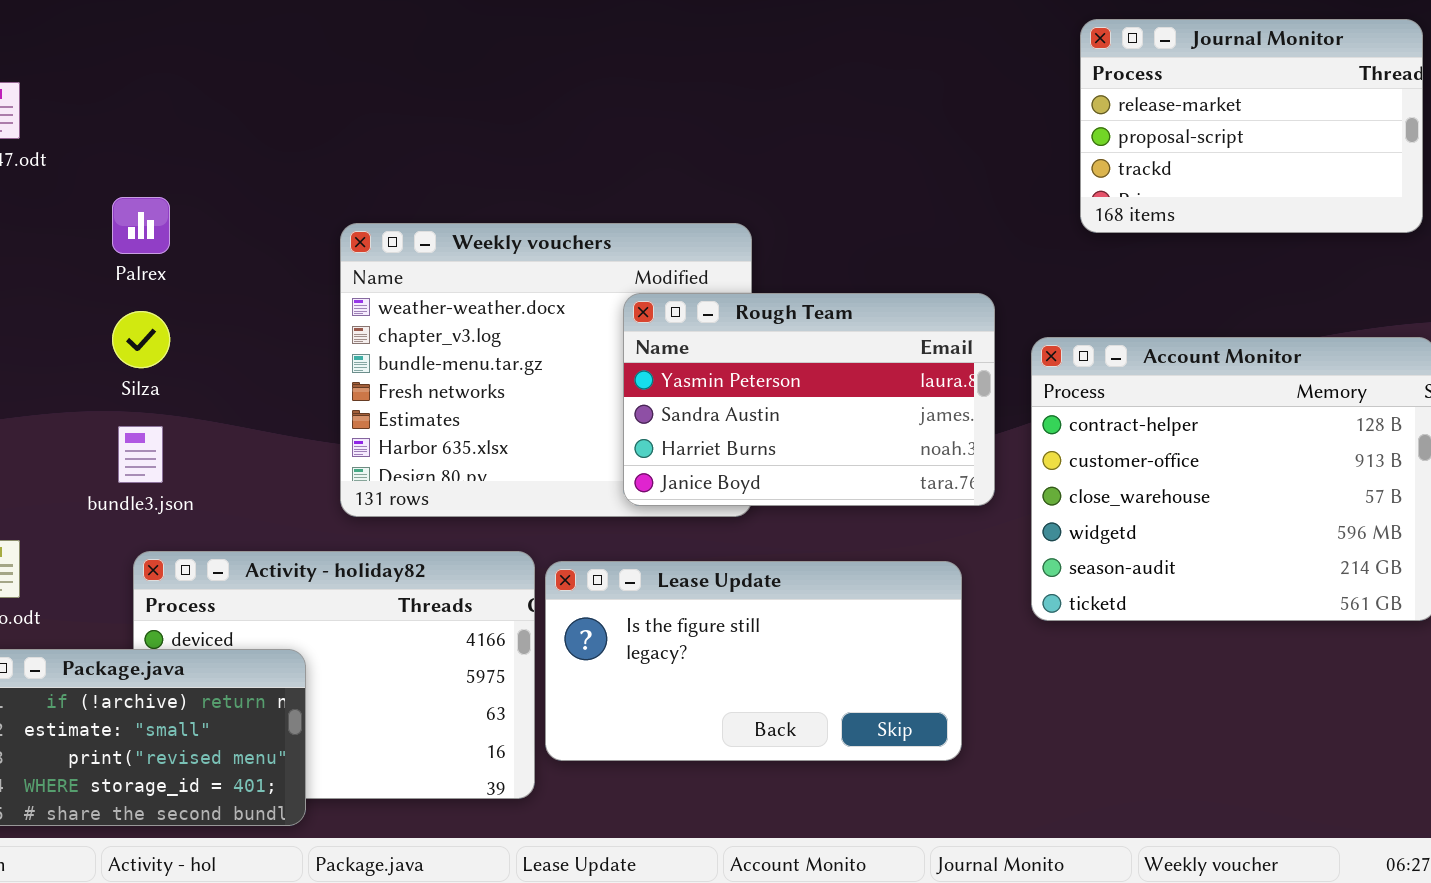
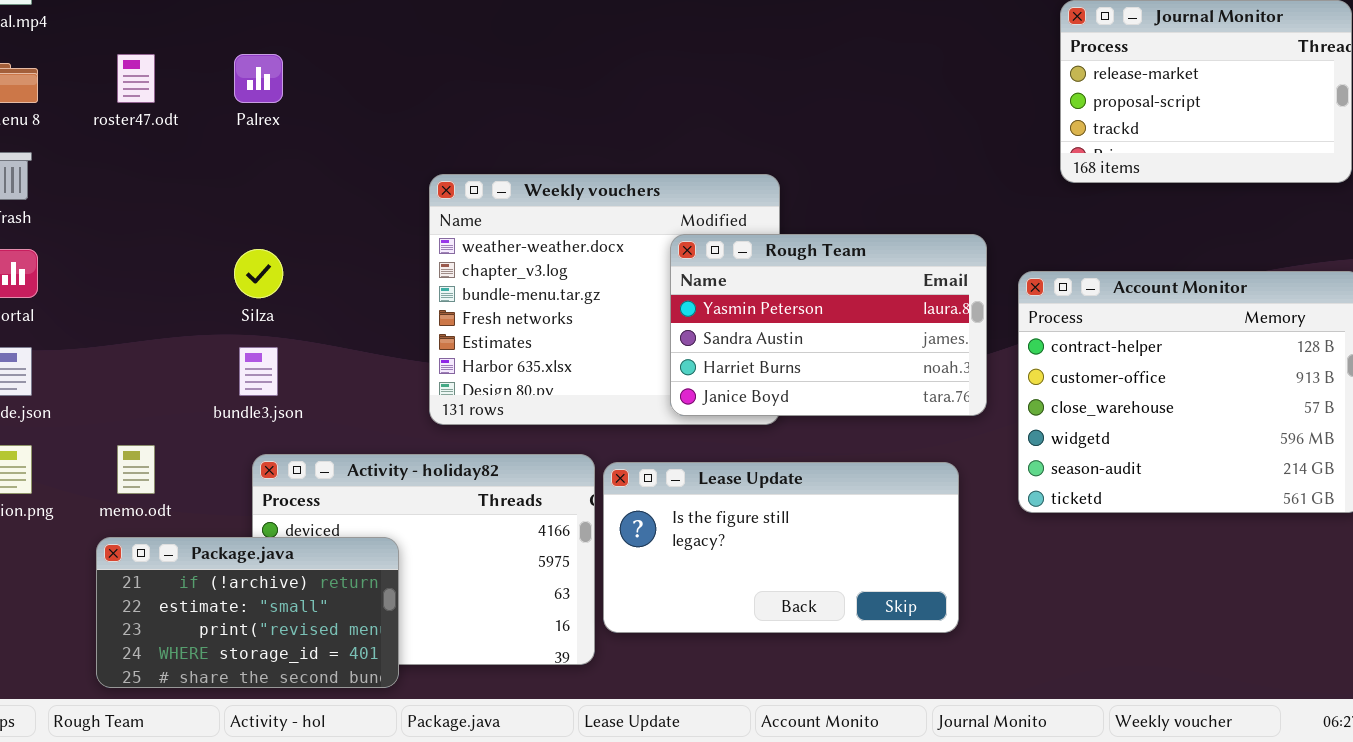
Palrex: [112,197,170,254] -> [234,54,283,103], moved

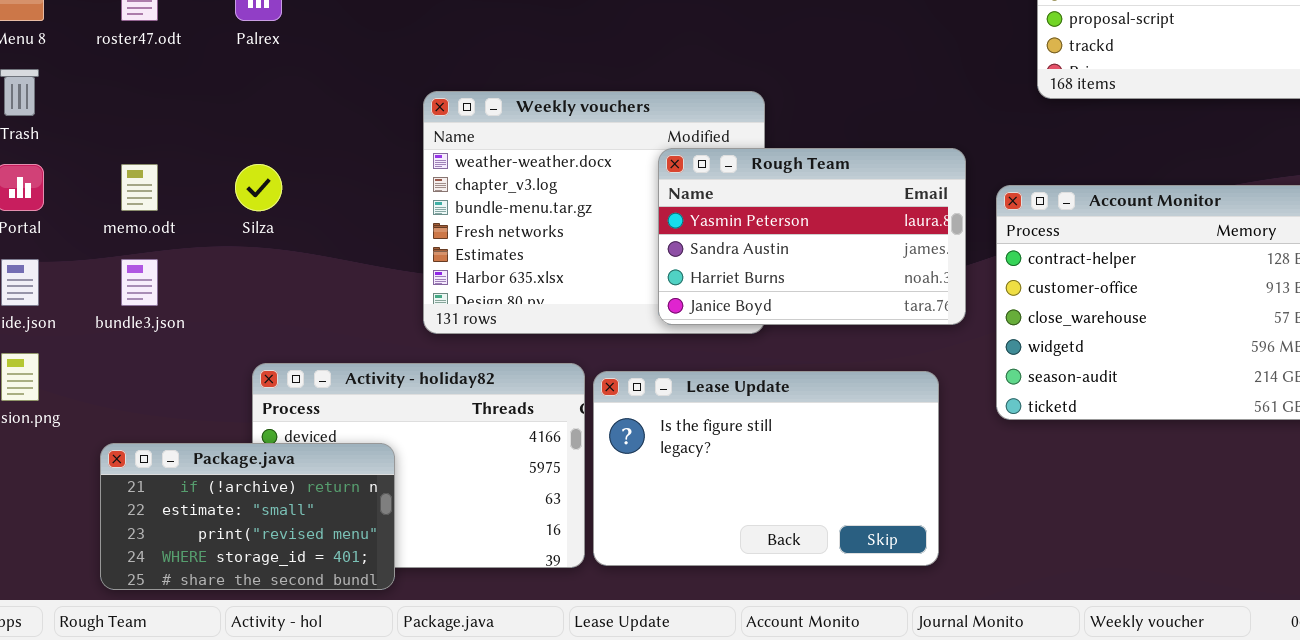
bundle3.json: [239,347,278,396] -> [121,259,158,306], moved
memo.odt: [117,445,155,494] -> [121,164,158,211], moved
Lease Update: [603,462,959,633] -> [593,371,939,566], resized

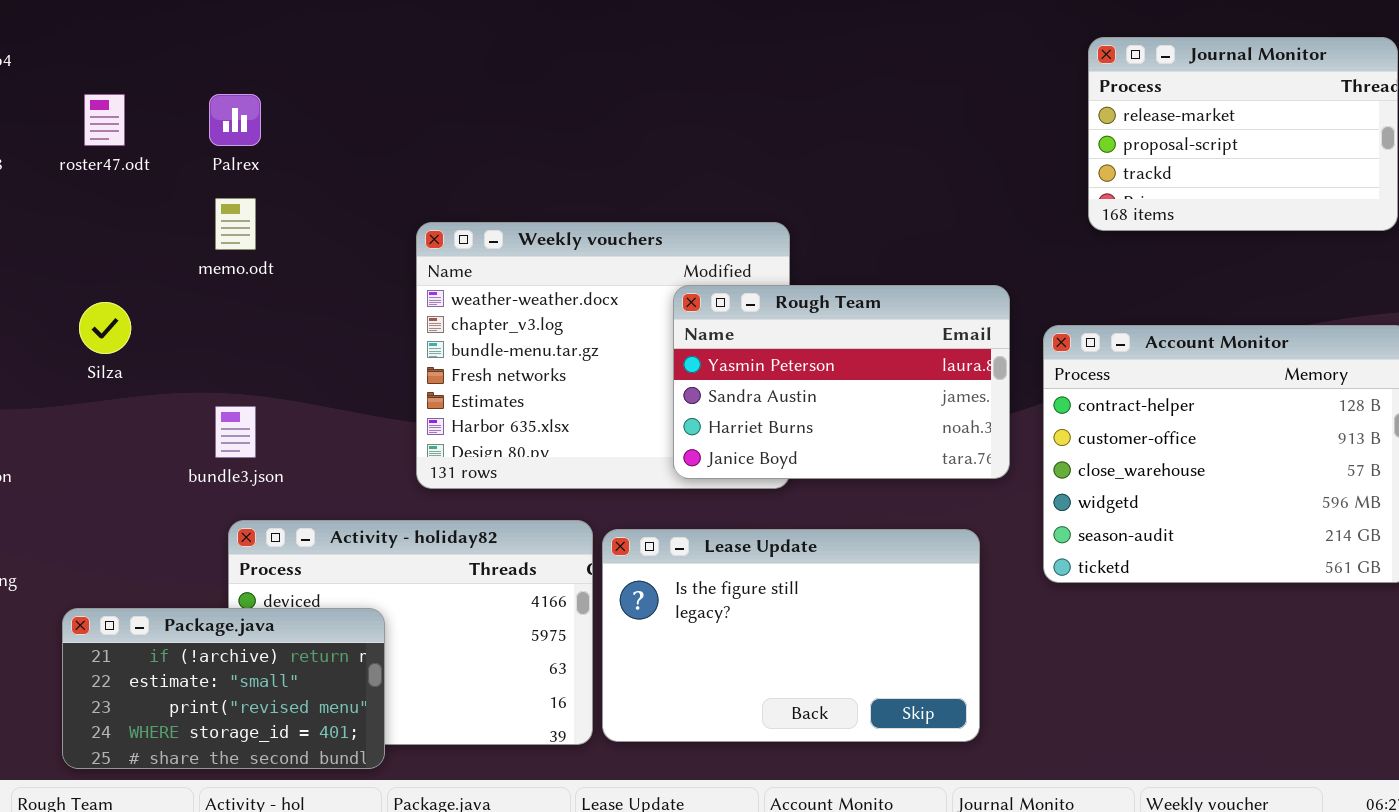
memo.odt: [121,164,158,211] -> [215,198,256,250], moved
Silza: [235,164,282,211] -> [79,302,131,354], moved
bundle3.json: [121,259,158,306] -> [215,406,256,458], moved

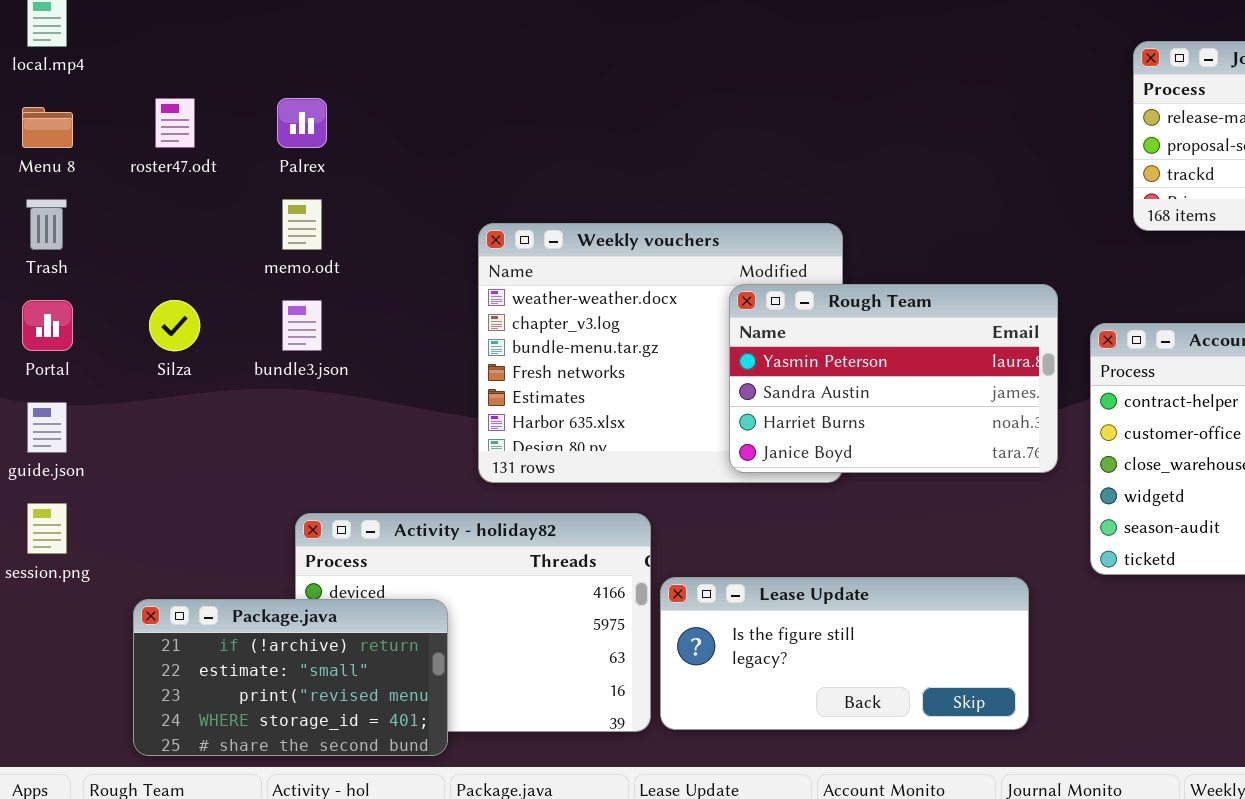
bundle3.json: [215,406,256,458] -> [282,300,322,351], moved
Lease Update: [602,529,980,742] -> [660,577,1029,730], resized

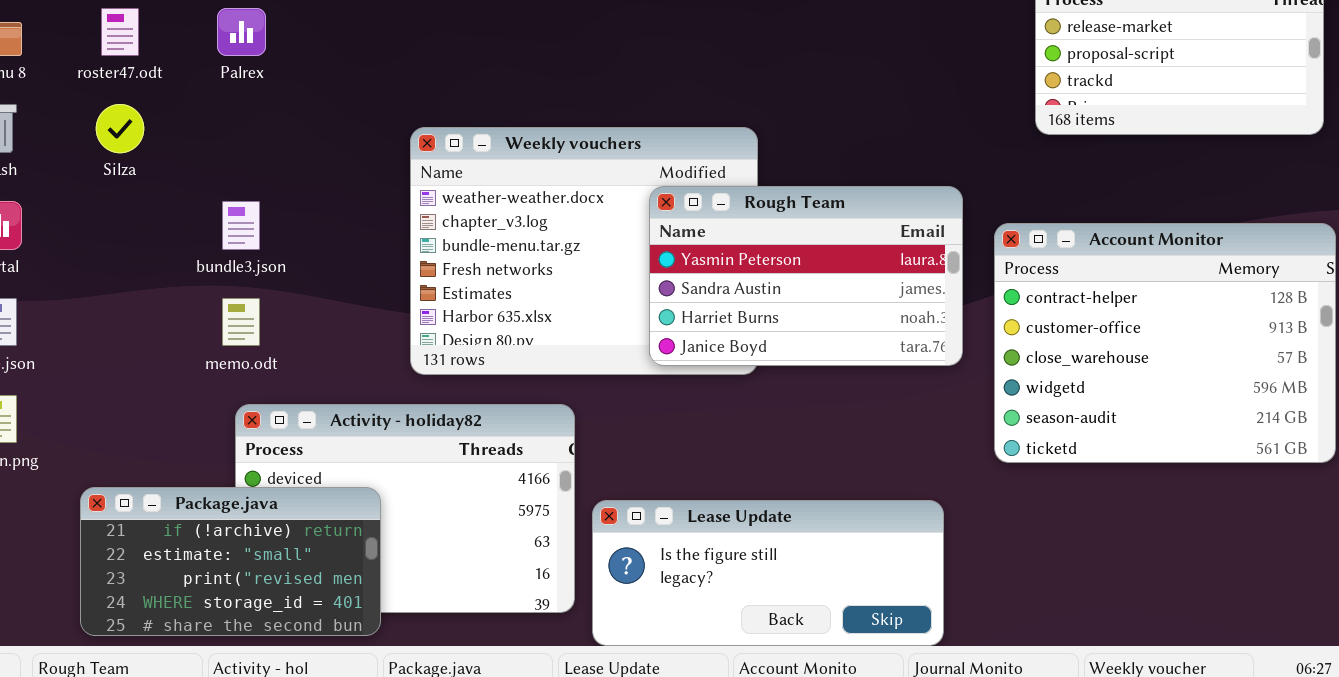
memo.odt: [282,199,322,250] -> [222,298,260,346], moved
Silza: [149,300,200,351] -> [96,104,144,153], moved
Lease Update: [660,577,1029,730] -> [592,500,944,646], moved

